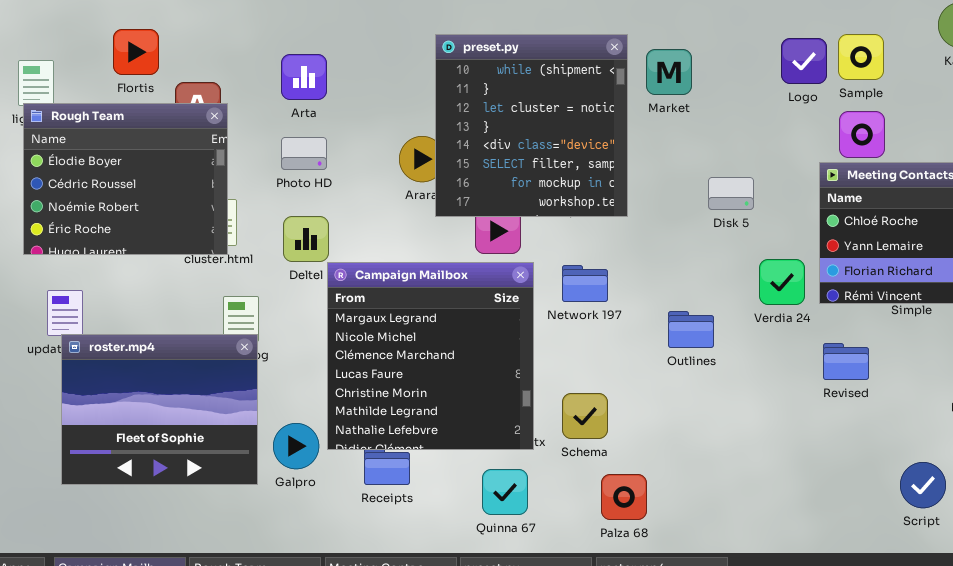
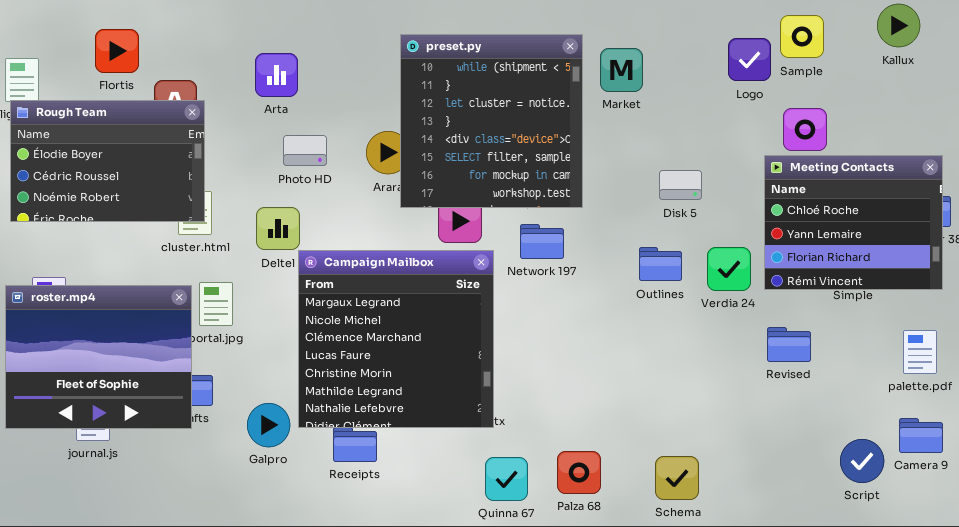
Sample: [838,34,884,80] -> [780,15,824,58], moved
Rough Team: [23,103,228,255] -> [10,100,205,222], resized
Photo HD: [281,137,327,170] -> [283,135,327,166], moved
Network 197: [562,265,608,302] -> [520,224,564,259], moved
Outlines: [668,311,714,348] -> [639,247,682,281], moved
roster.mp4: [61,334,258,485] -> [5,285,192,429], moved
Schema: [562,393,608,439] -> [655,456,699,500], moved
Quinna 67: [482,469,528,515] -> [485,457,528,501], moved

